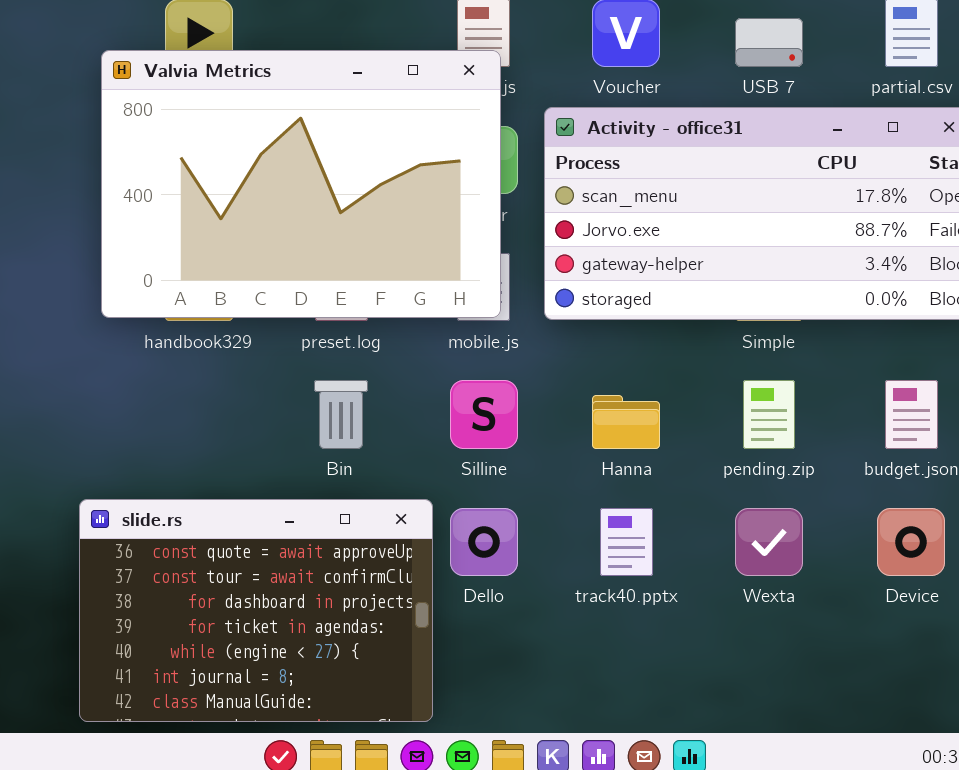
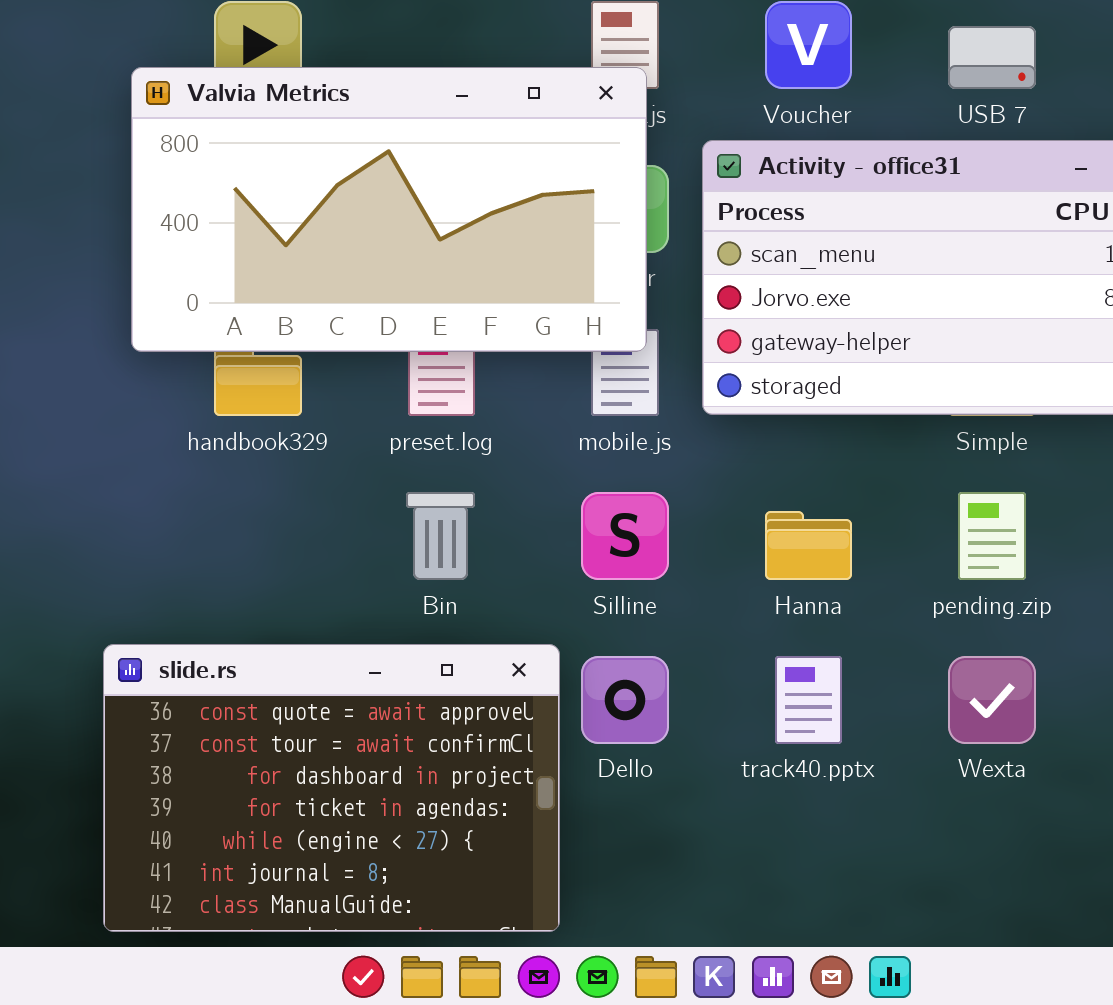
Valvia Metrics: [101,50,501,318] -> [131,67,647,352], resized

